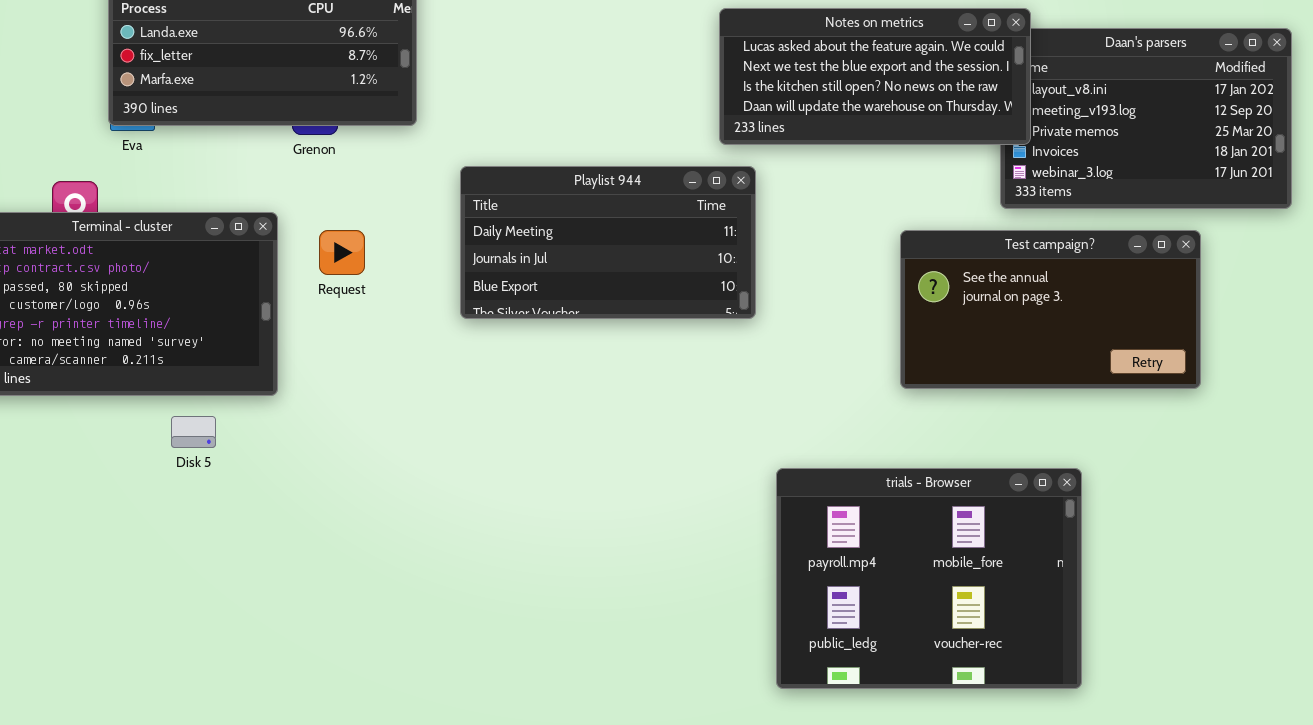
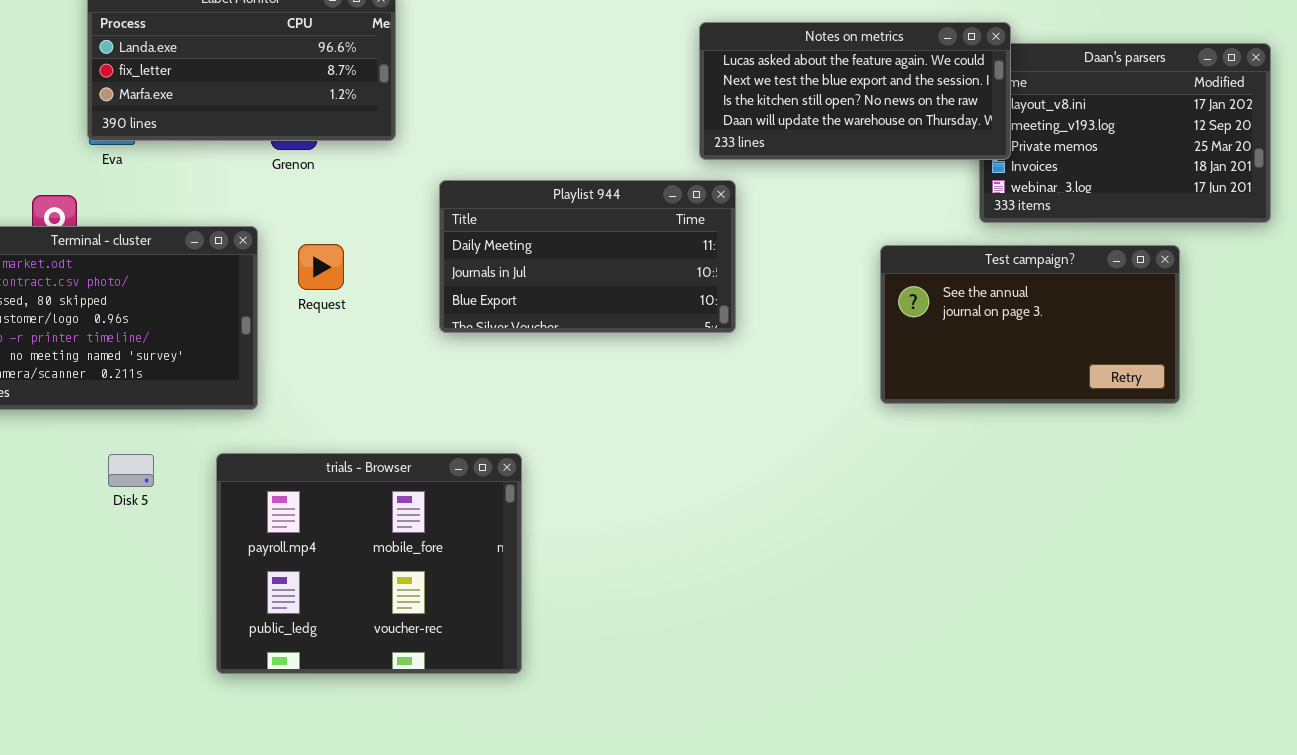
Disk 5: [171,416,216,448] -> [108,454,154,487], moved
trials - Browser: [776,468,1082,689] -> [216,453,522,674], moved

